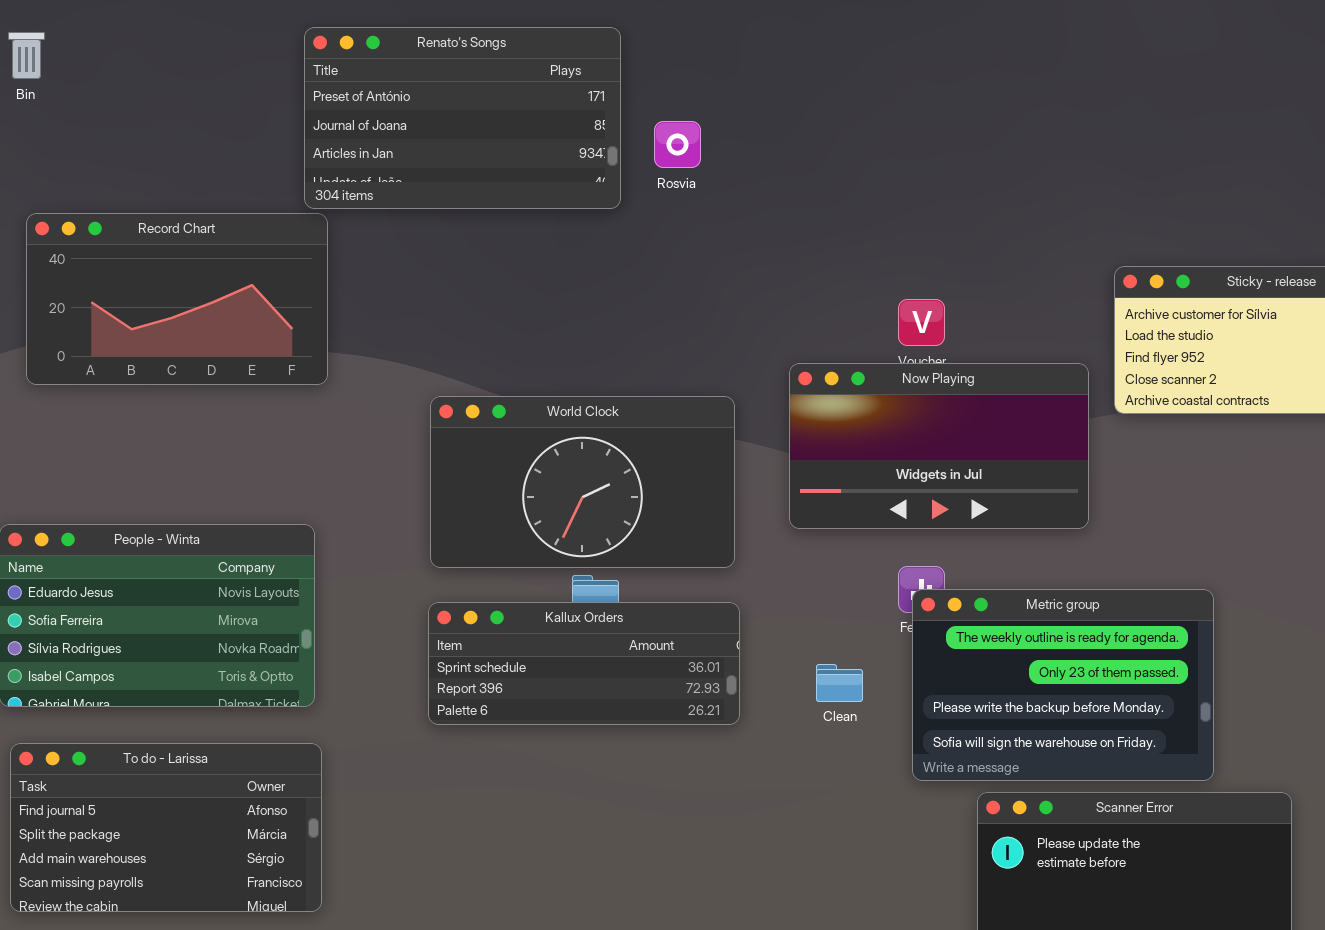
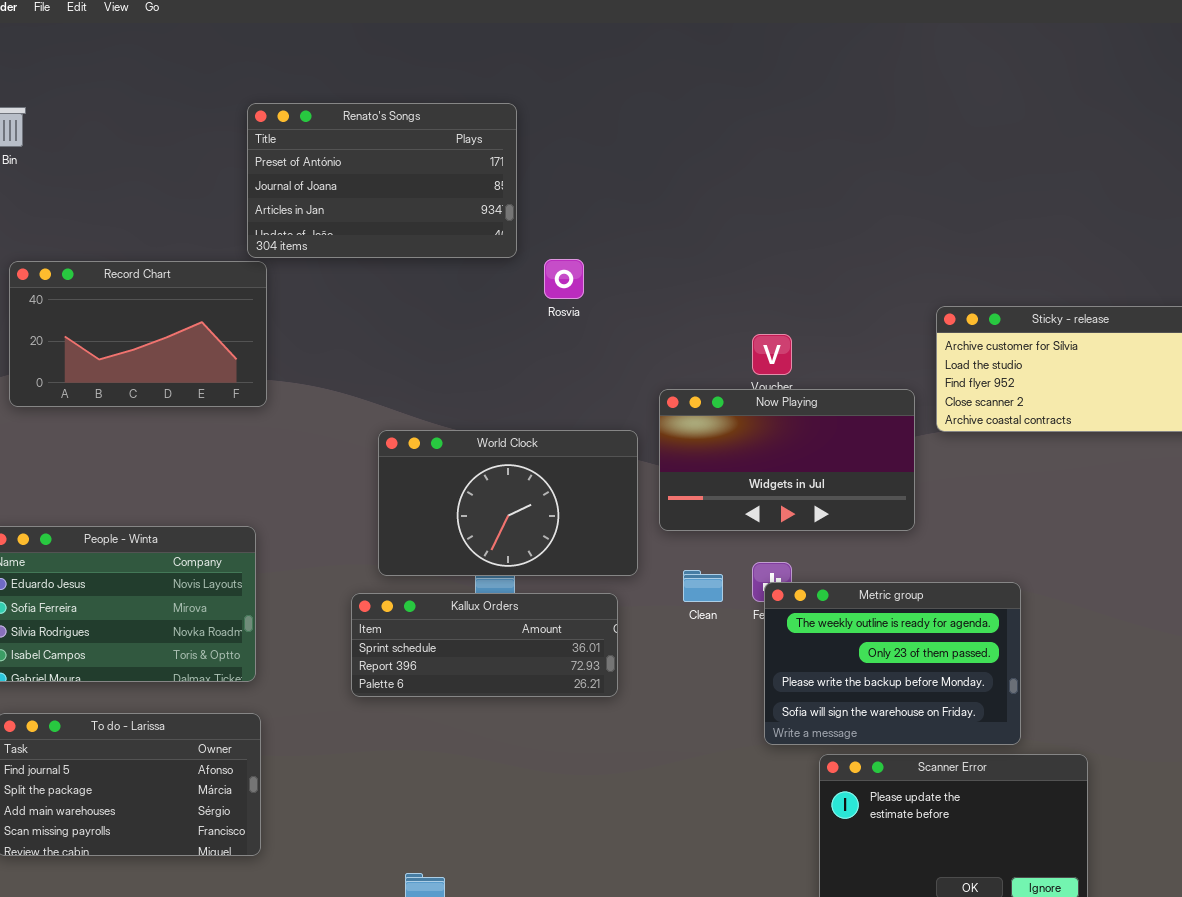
Rosvia: [654,121,701,168] -> [544,259,584,299], moved
World Clock: [430,396,735,568] -> [378,430,638,576], moved
Clean: [816,664,863,702] -> [683,570,723,602], moved

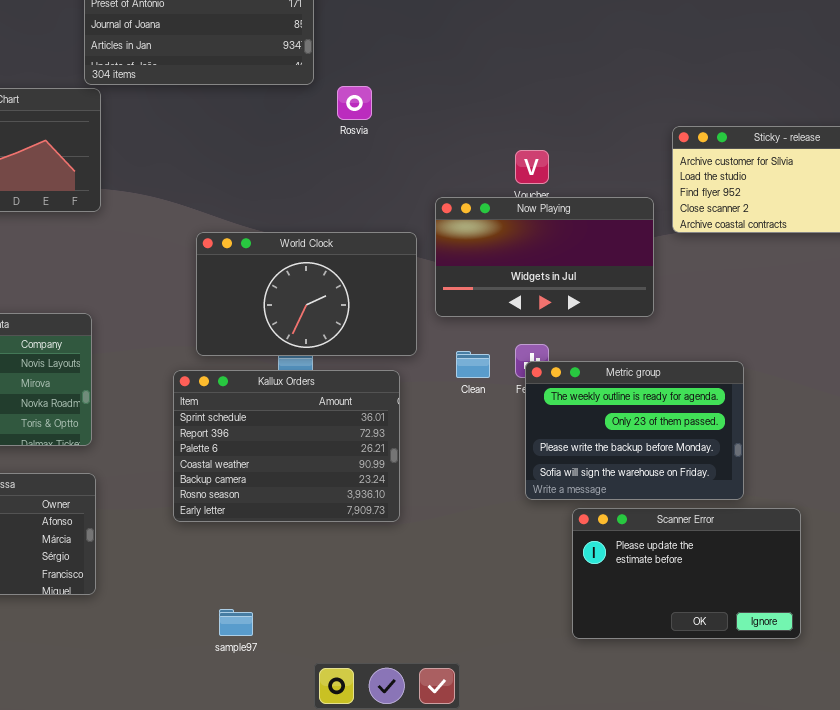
Kallux Orders: [351,593,618,697] -> [173,370,400,522], resized

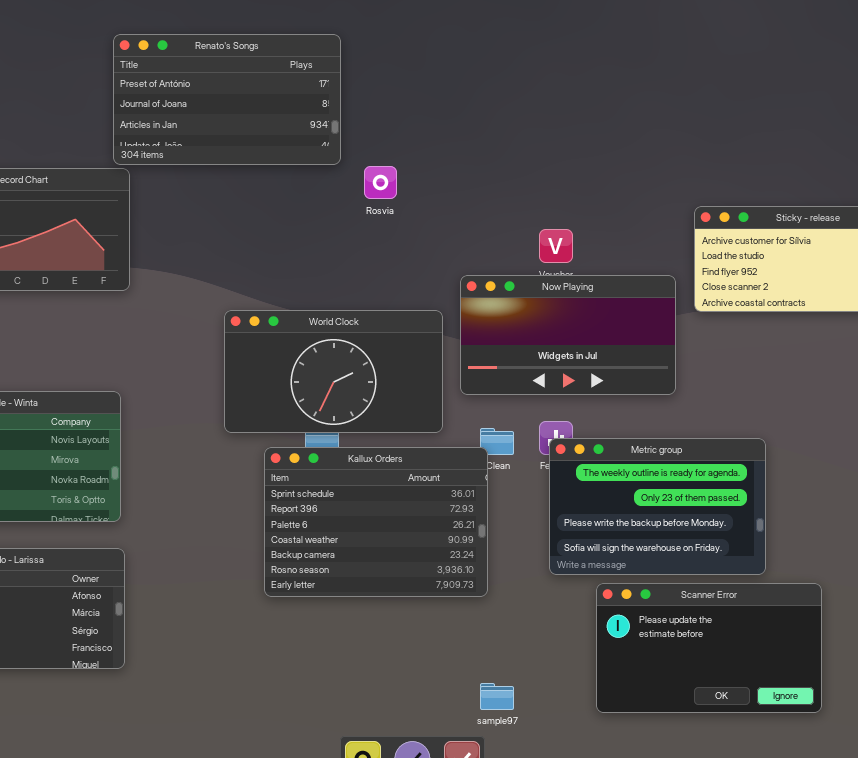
Kallux Orders: [173,370,400,522] -> [264,447,488,597], moved
sample97: [219,609,253,636] -> [480,683,514,710], moved

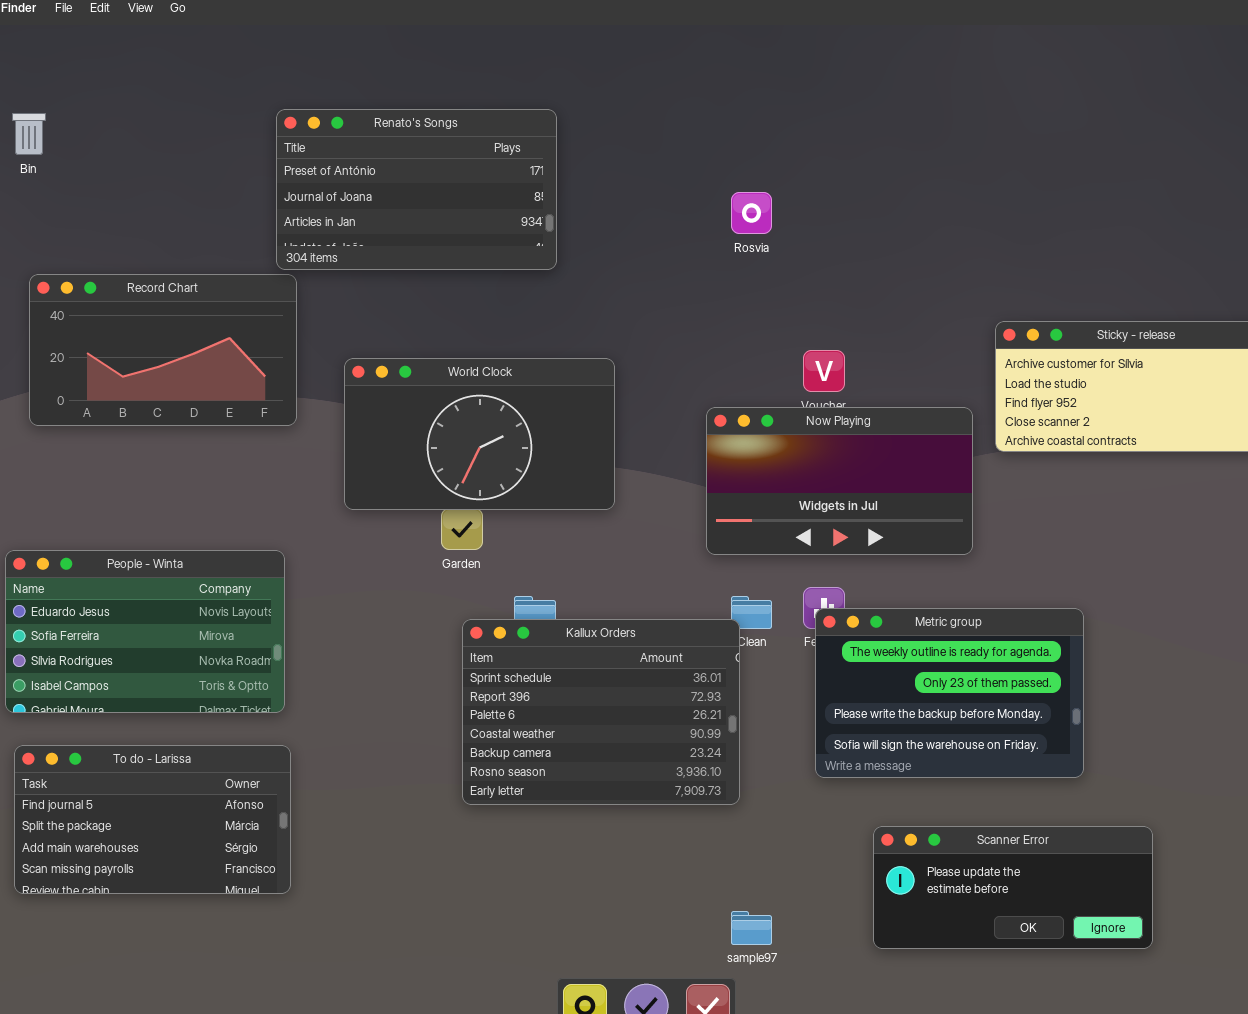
Rosvia: [364,166,397,199] -> [731,192,772,234], moved
World Clock: [224,310,443,433] -> [344,358,615,510], moved
Scanner Error: [596,583,822,713] -> [873,826,1153,949], resized

